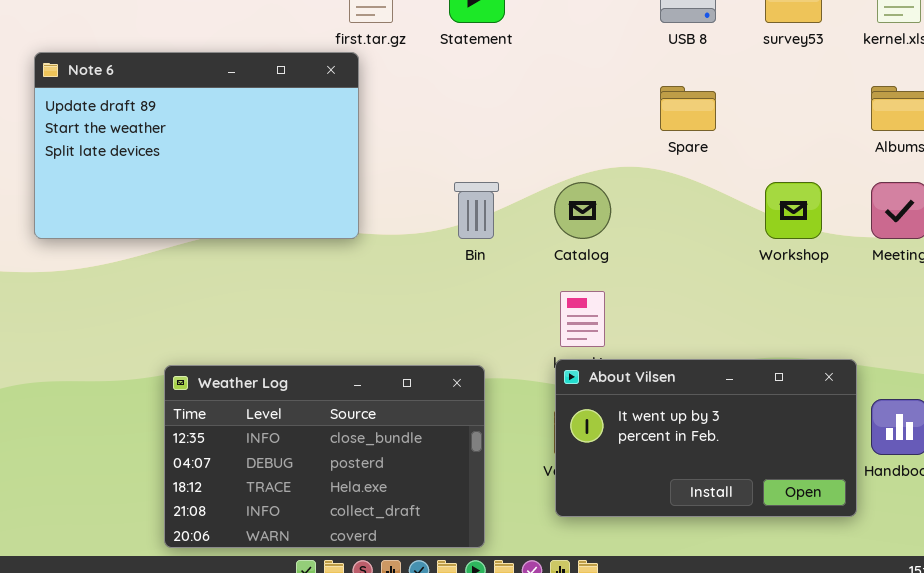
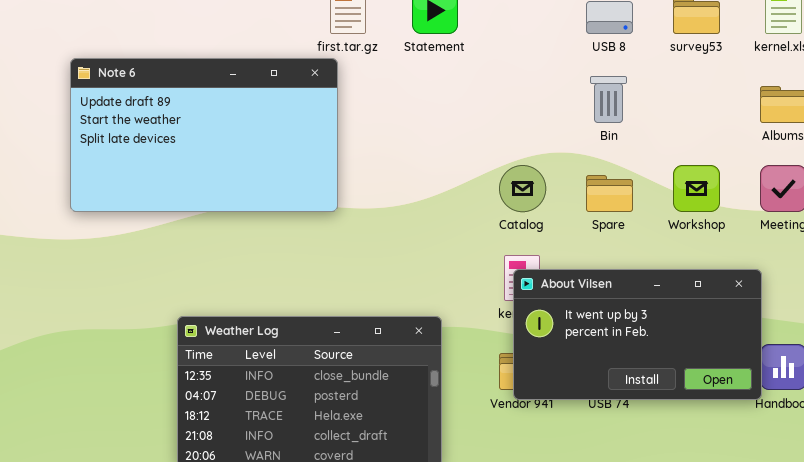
Spare: [660,86,716,131] -> [586,175,633,212], moved
Bin: [454,182,499,239] -> [590,76,627,123], moved
About Vilsen: [555,359,857,517] -> [513,269,762,400], moved

